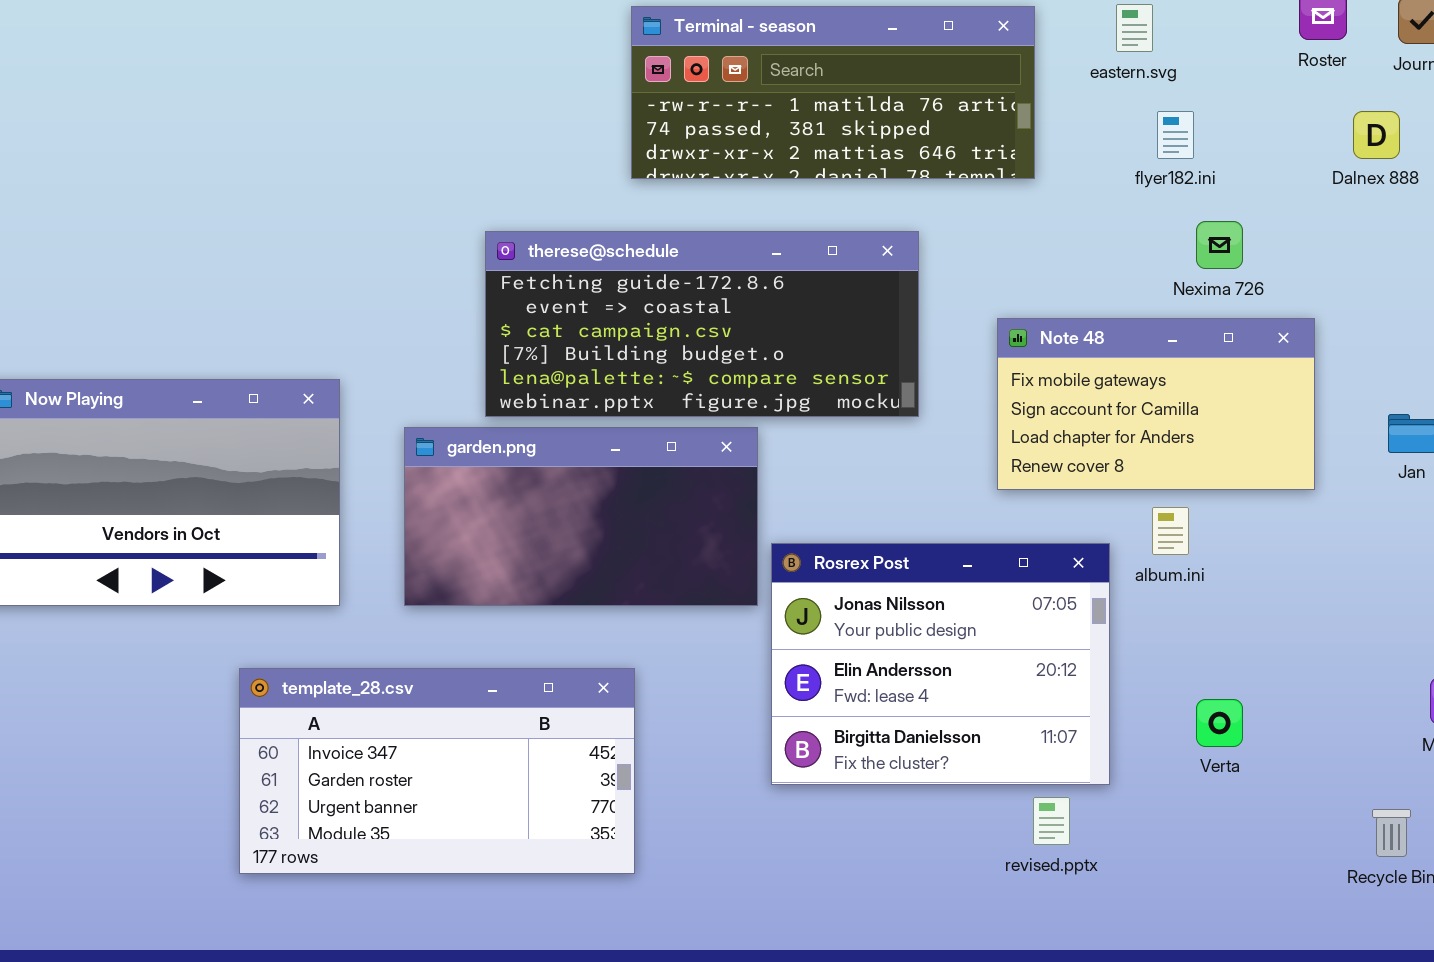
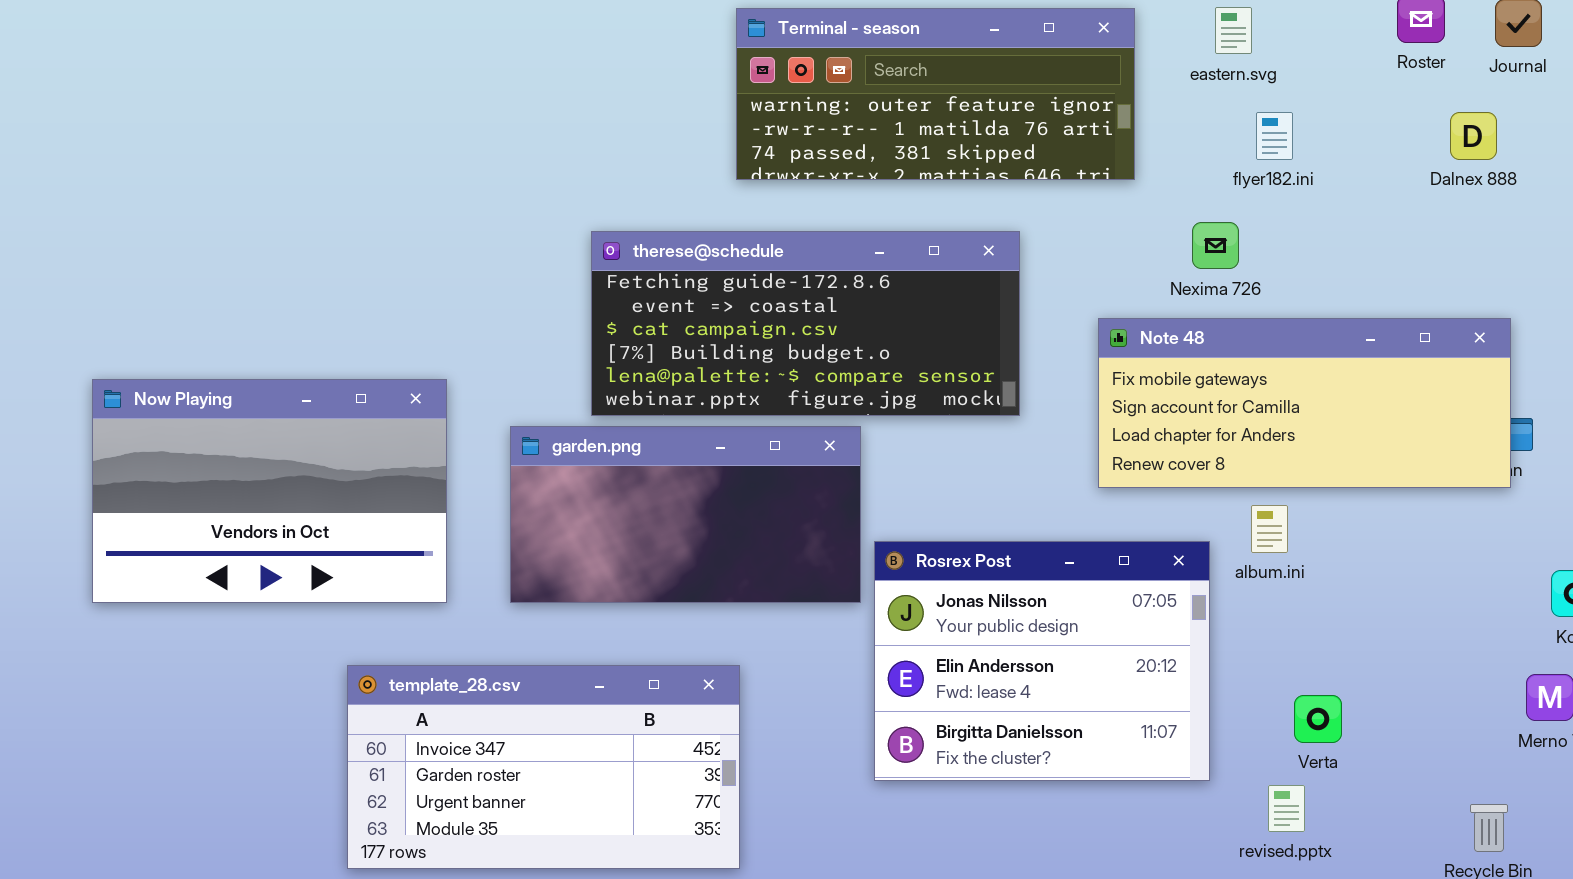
Terminal - season: [631,6,1035,179] -> [736,8,1135,180], scrolled up 1 row
Nexima 726: [1196,221,1243,269] -> [1192,222,1239,269], moved
Note 48: [997,318,1315,490] -> [1098,318,1511,488], resized
revised.pptx: [1033,797,1070,845] -> [1268,785,1305,832], moved

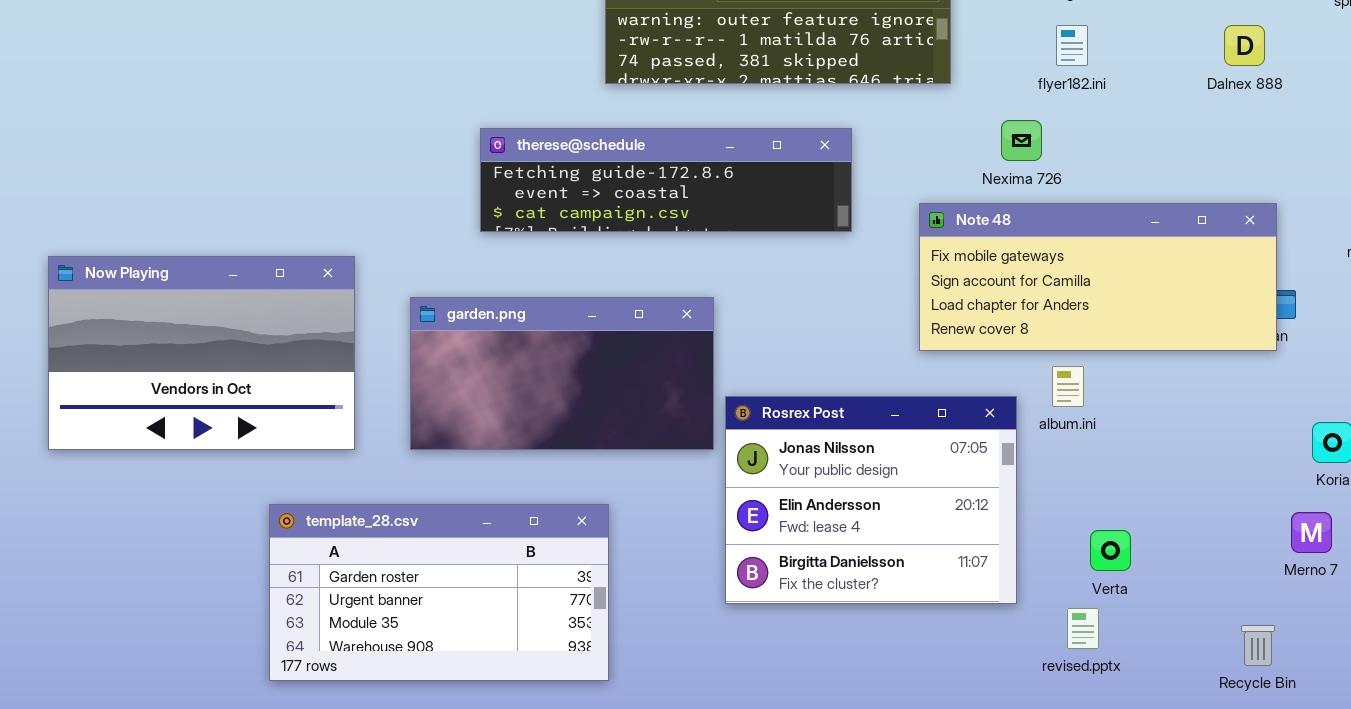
therese@schedule: [591,231,1020,416] -> [480,128,852,232], resized
template_28.csv: [347,665,740,869] -> [269,504,609,681], scrolled down 1 row

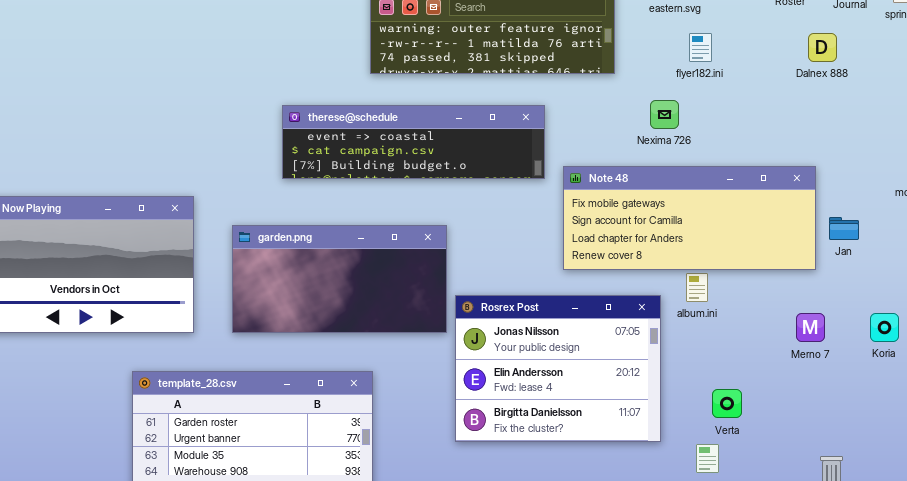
therese@schedule: [480,128,852,232] -> [282,105,545,179], scrolled down 1 row
Note 48: [919,203,1277,351] -> [563,166,816,270], moved
Merno 7: [1291,512,1332,553] -> [796,313,825,342], moved

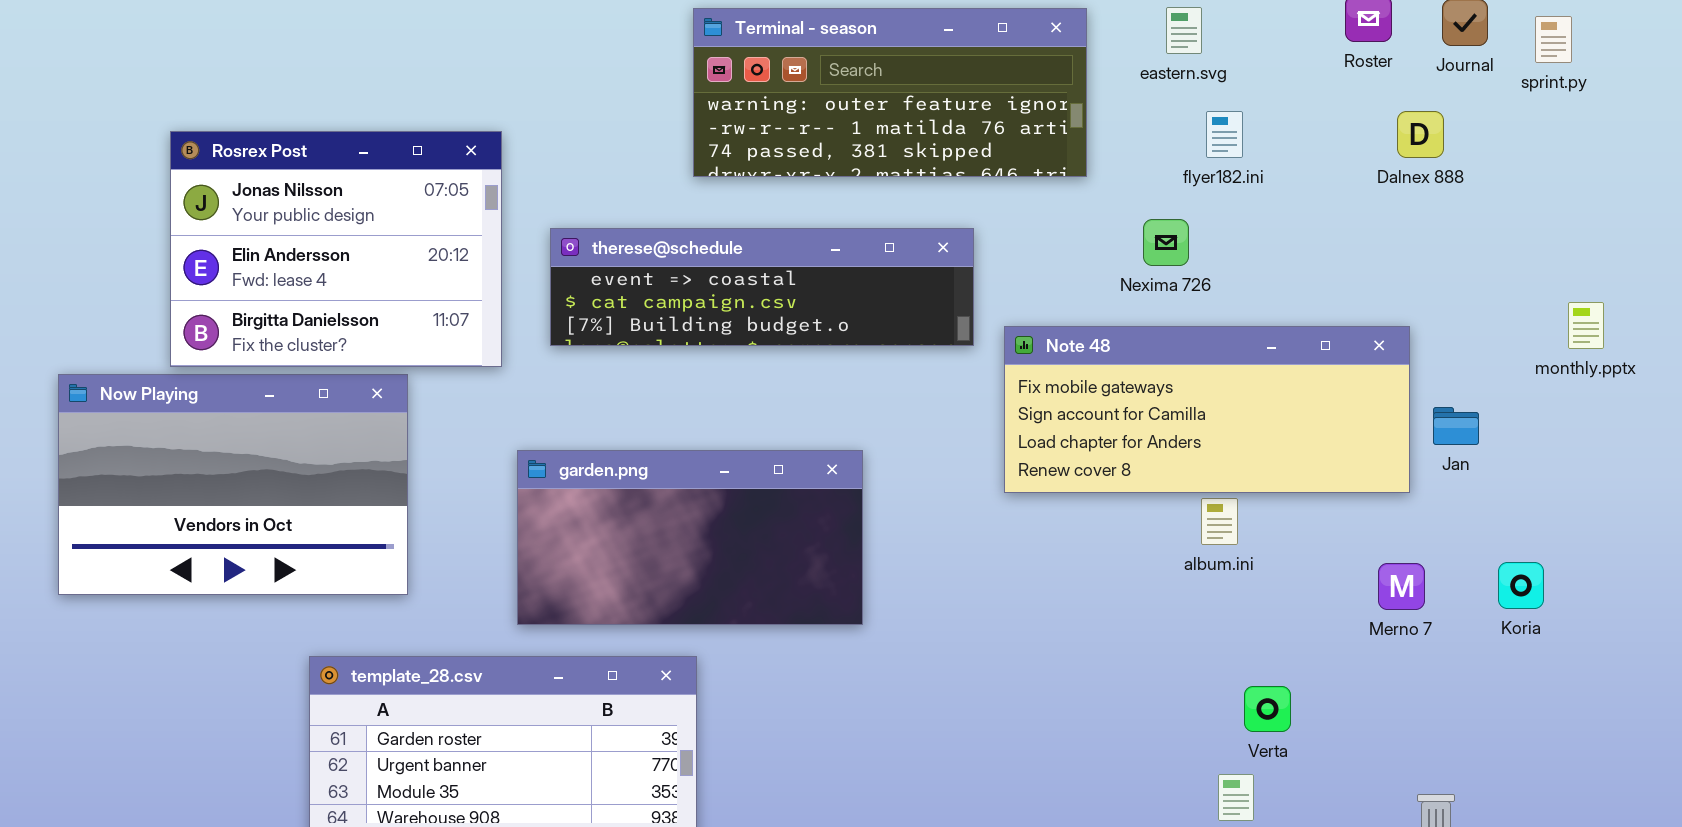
garden.png: [232,225,447,333] -> [517,450,863,625], moved
Rosrex Post: [455,295,661,442] -> [170,131,502,367], moved

